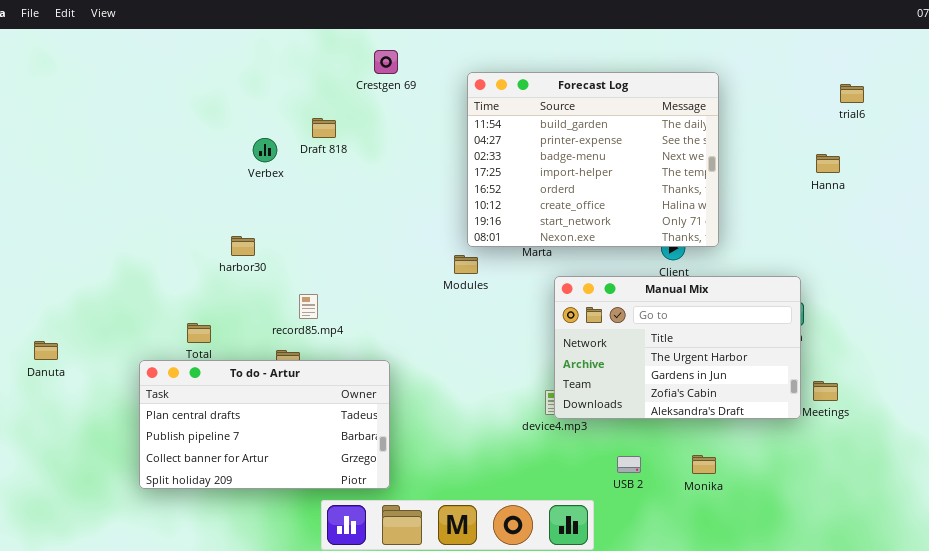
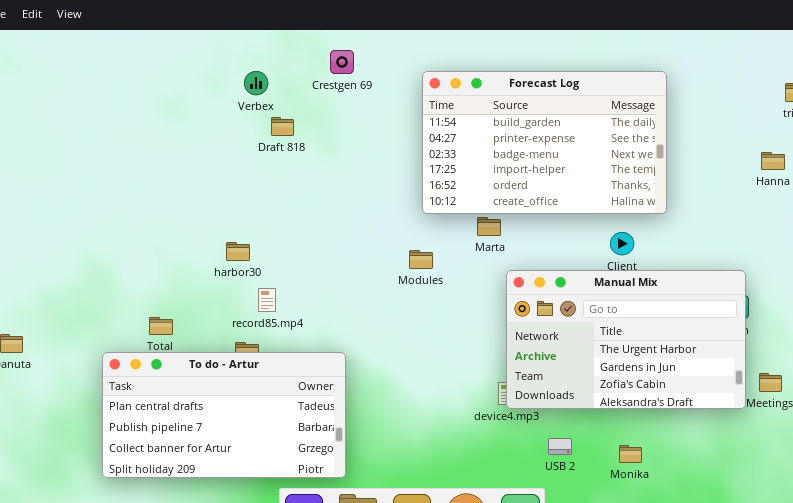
Forecast Log: [467,72,719,247] -> [422,71,667,214], resized
Verbex: [253,138,277,162] -> [244,71,268,95], moved
harbor30: [231,236,255,256] -> [226,242,250,261], moved
Monika: [692,455,716,474] -> [619,445,642,463], moved
USB 2: [617,456,641,473] -> [548,438,572,455], moved

